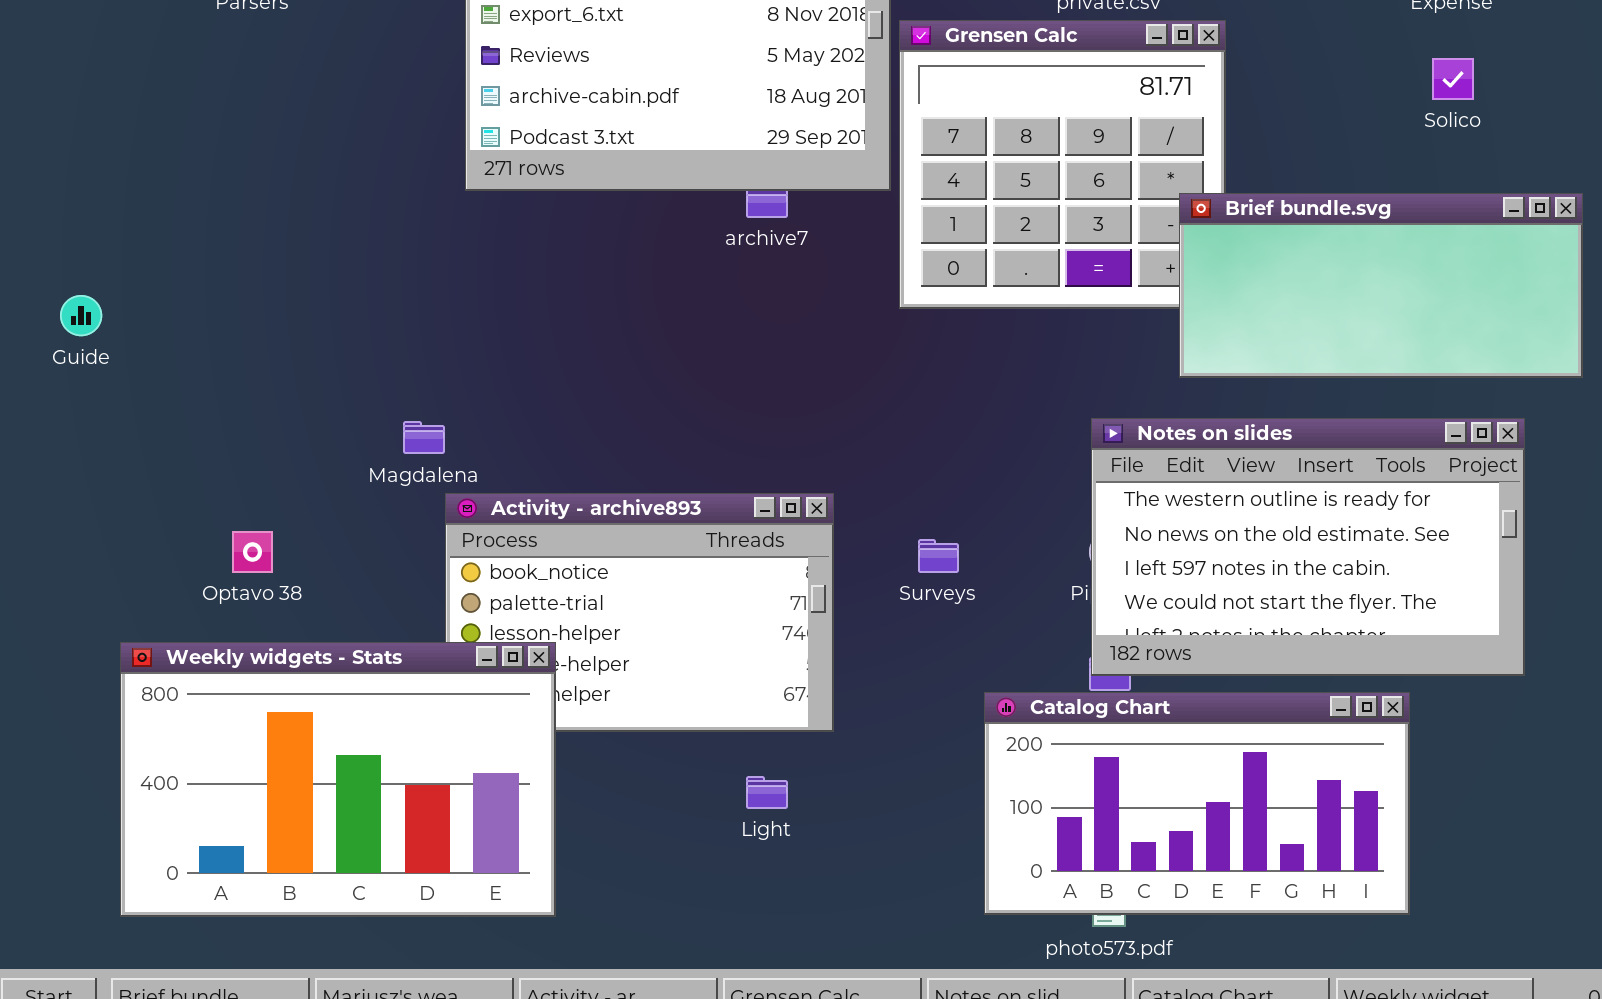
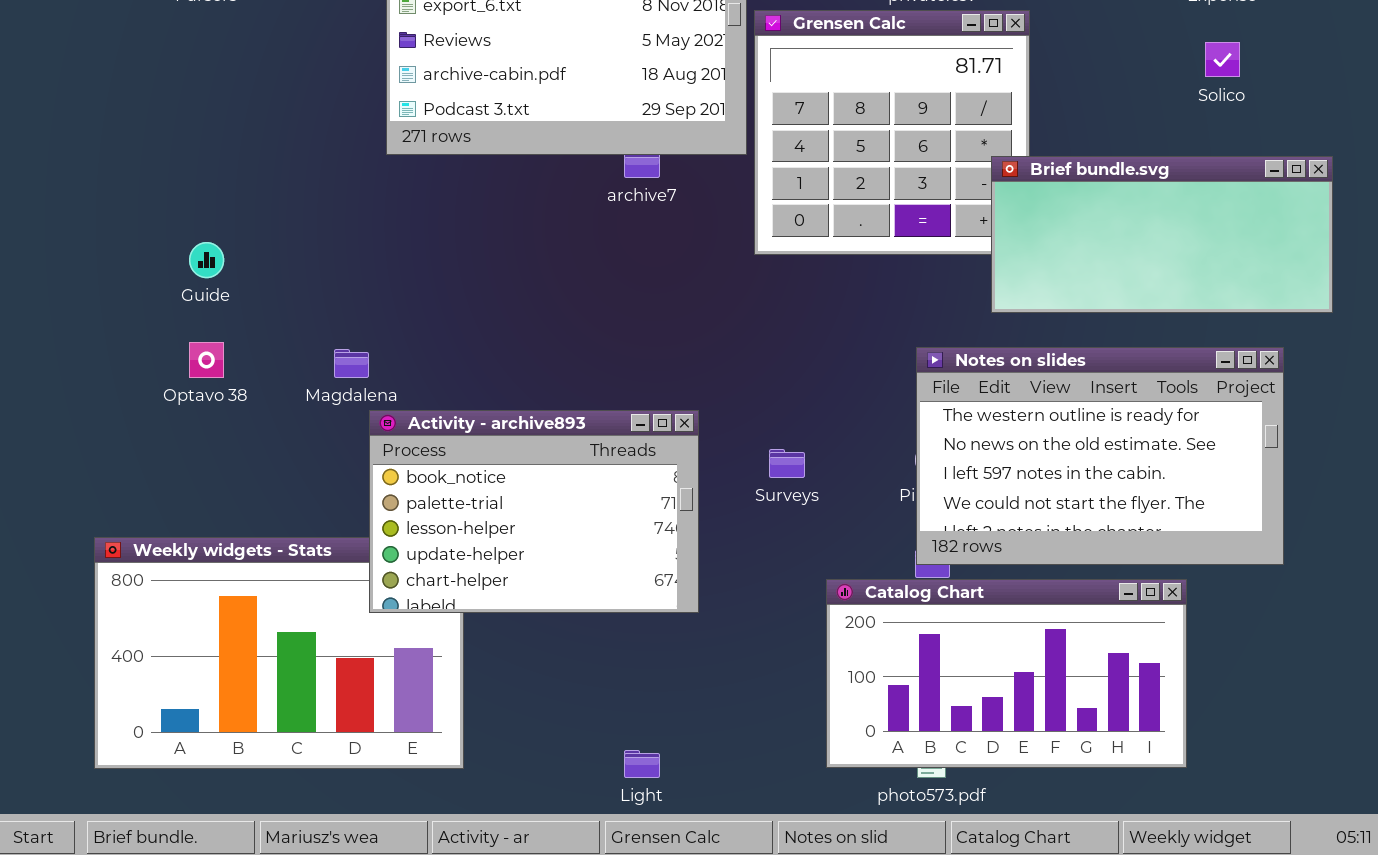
Guide: [60,295,102,336] -> [189,242,224,278], moved
Activity - archive893: [445,493,834,732] -> [369,410,699,613], raised
Optavo 38: [232,531,273,573] -> [189,342,224,378], moved
Light: [746,776,788,809] -> [624,750,660,778], moved

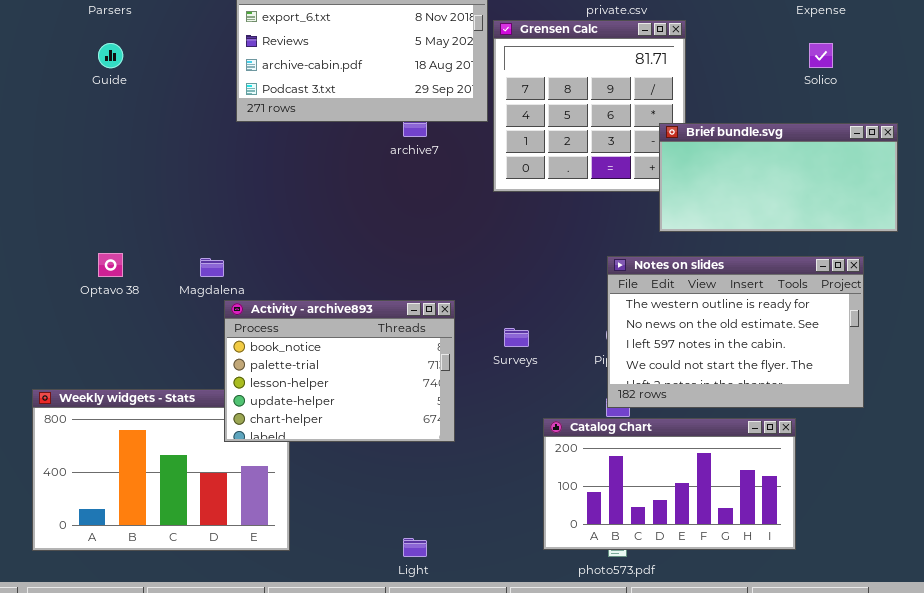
Guide: [189,242,224,278] -> [98,43,123,68], moved

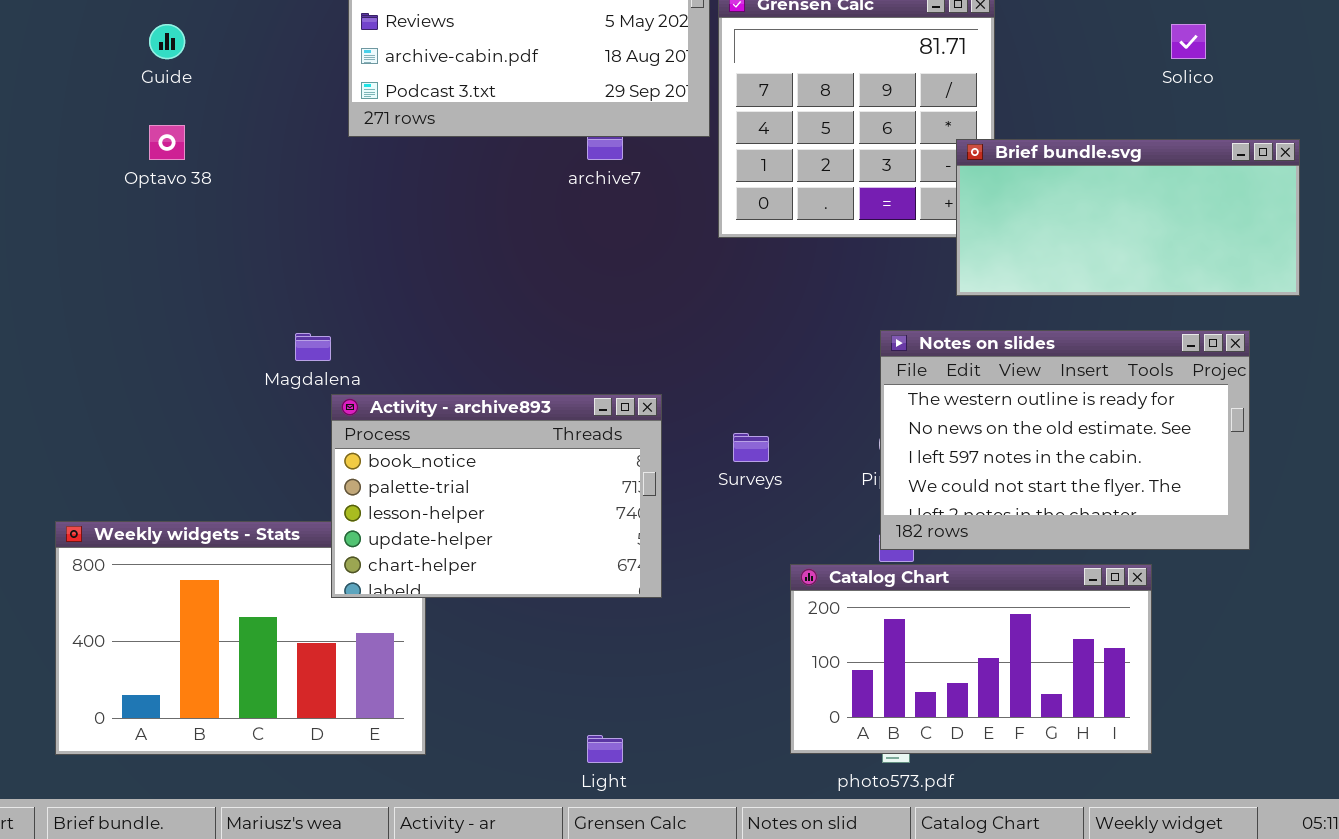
Optavo 38: [98,253,123,277] -> [149,125,185,160], moved

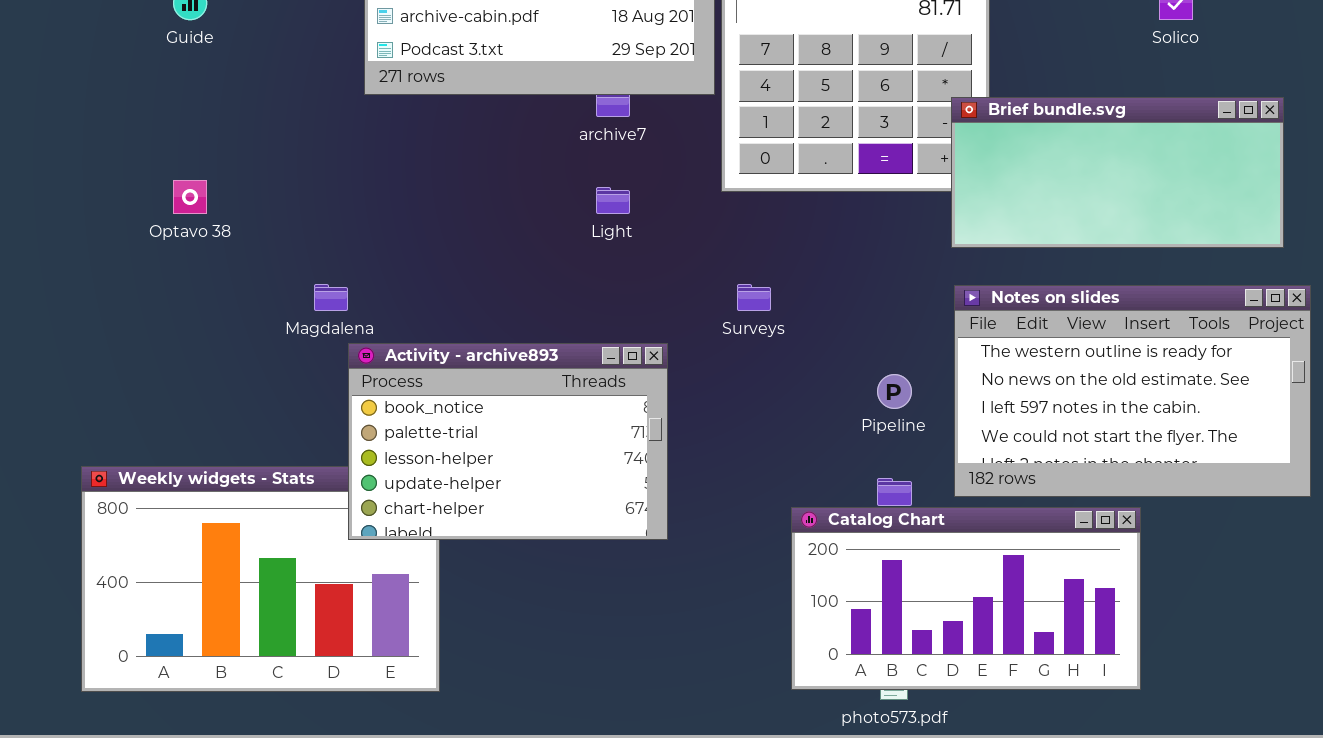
Optavo 38: [149,125,185,160] -> [173,180,207,214], moved
Notes on slides: [880,330,1250,550] -> [954,285,1311,497], moved
Surveys: [733,433,769,462] -> [737,284,771,311], moved
Light: [587,735,623,763] -> [596,187,630,214], moved

